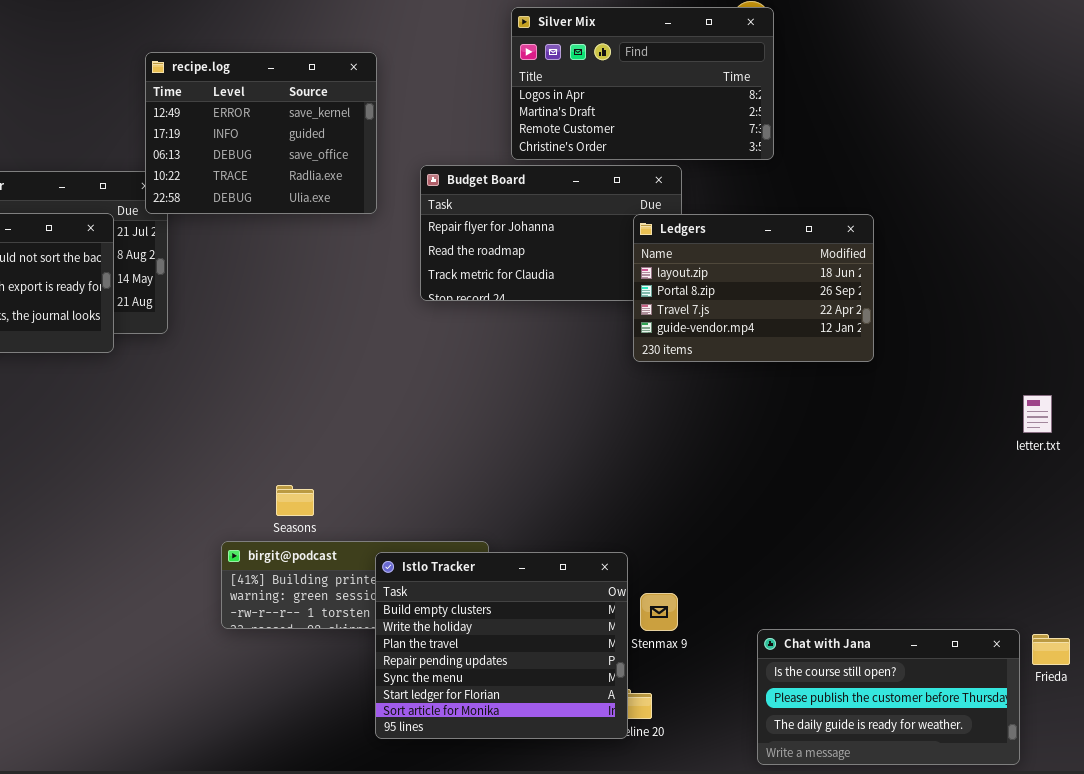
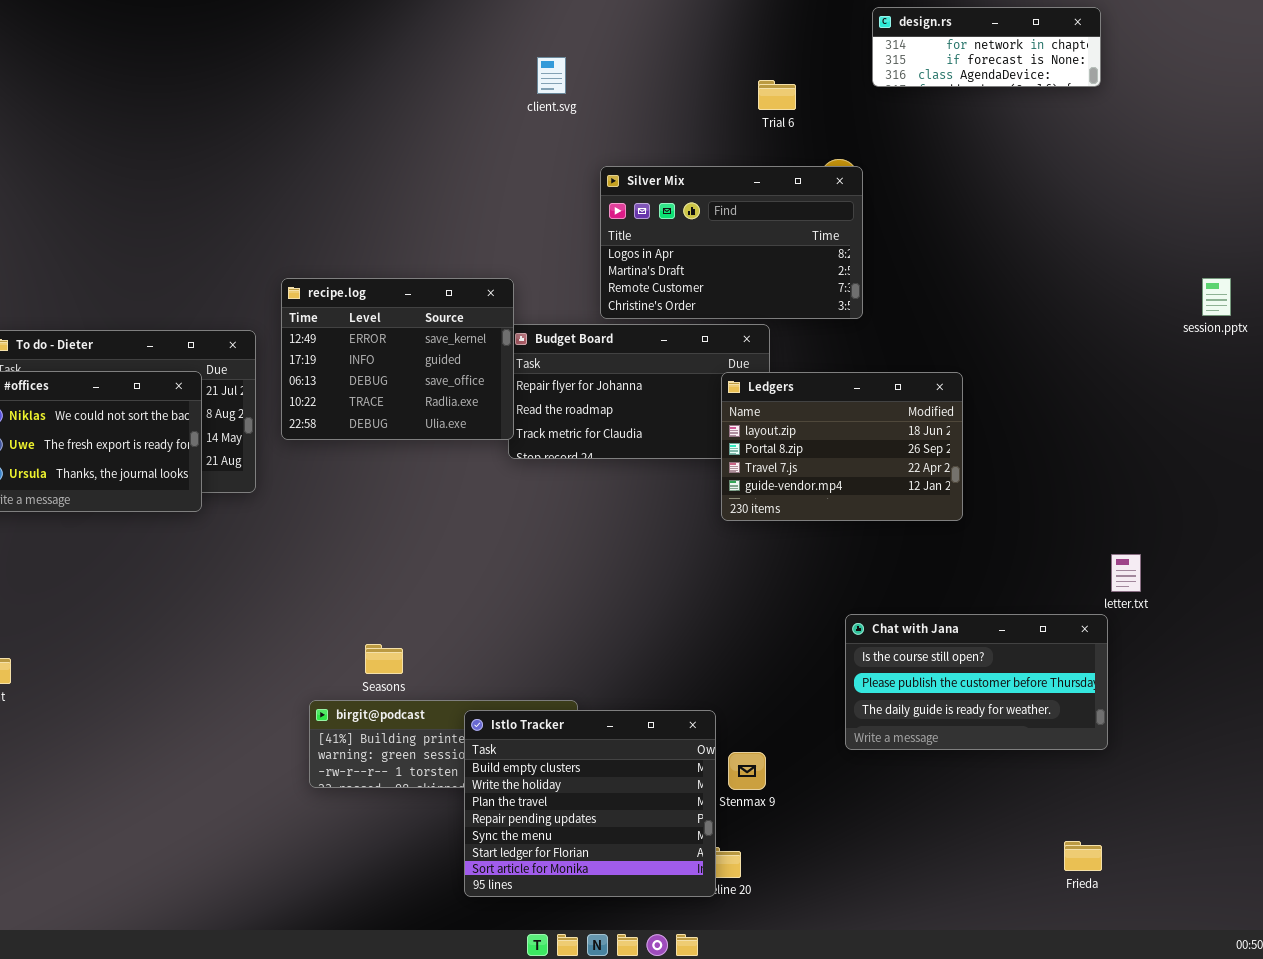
recipe.log: [145,52,377,214] -> [281,278,514,440], moved
Chat with Jana: [757,629,1020,765] -> [845,614,1108,750], moved
Frieda: [1032,634,1070,665] -> [1064,841,1102,871], moved

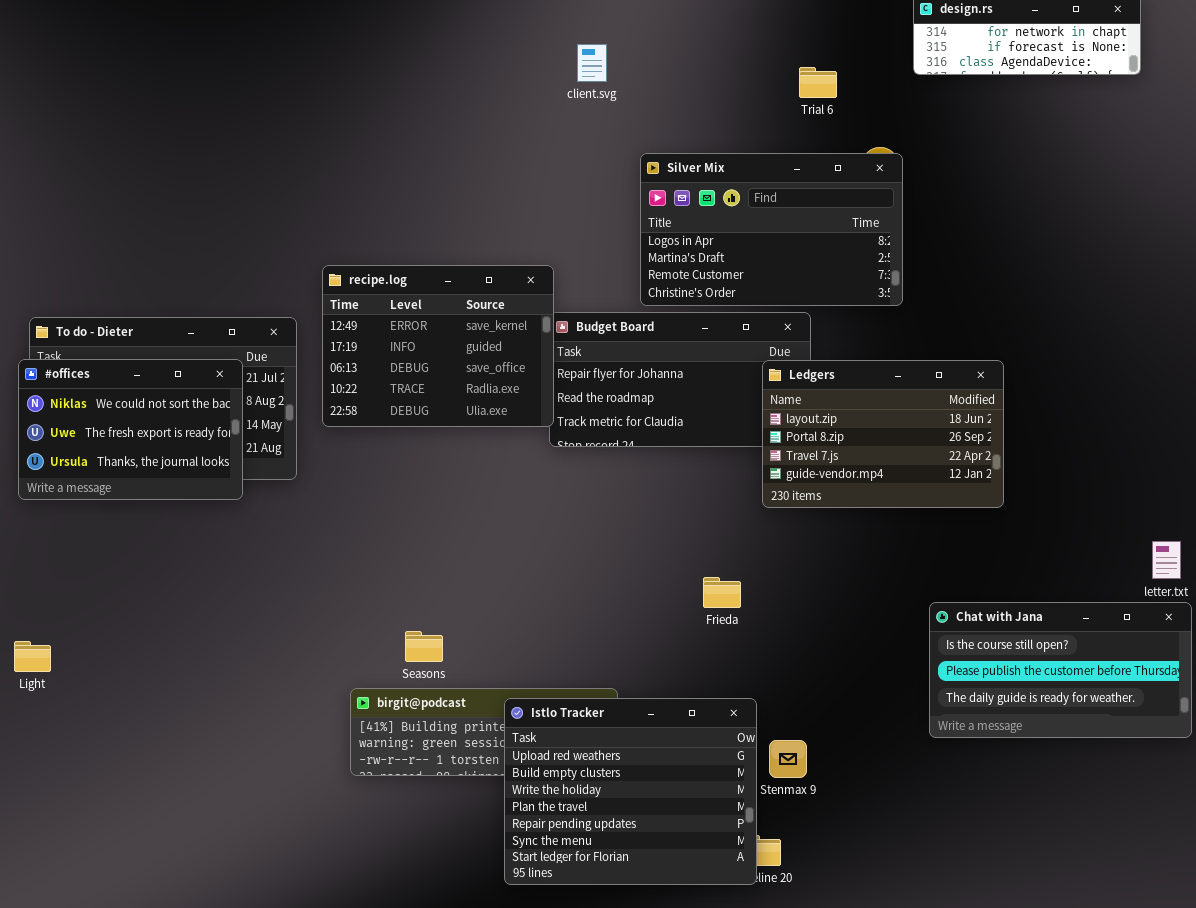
Chat with Jana: [845,614,1108,750] -> [929,602,1192,738], moved
Istlo Tracker: [464,710,716,897] -> [504,698,757,885], scrolled up 1 row
Frieda: [1064,841,1102,871] -> [703,577,741,608], moved

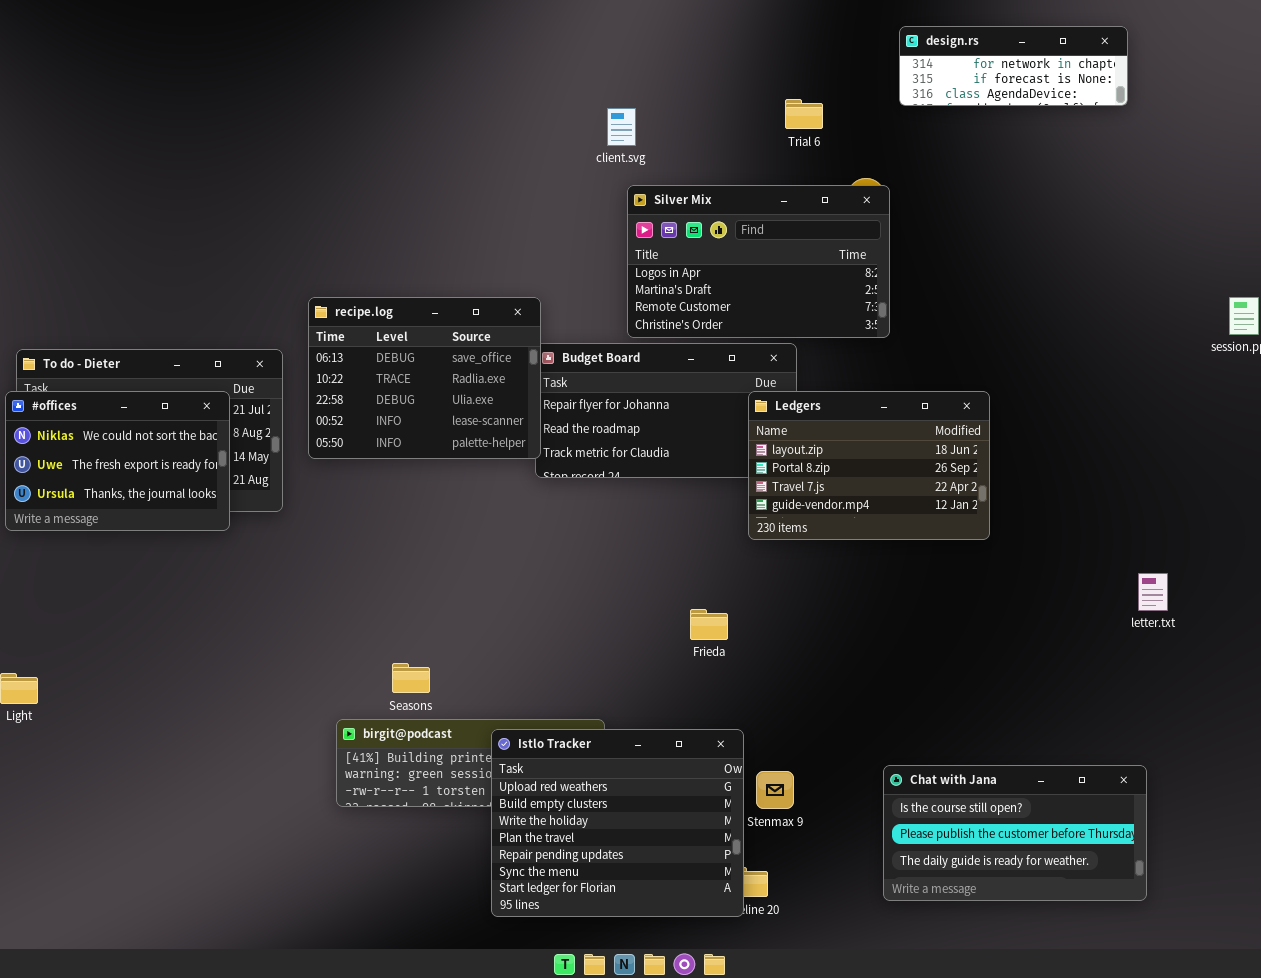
client.svg: [577,44,607,82] -> [607,108,636,146], moved
recipe.log: [322,265,554,427] -> [308,297,541,459], scrolled down 2 rows
Chat with Jana: [929,602,1192,738] -> [883,765,1147,901], moved

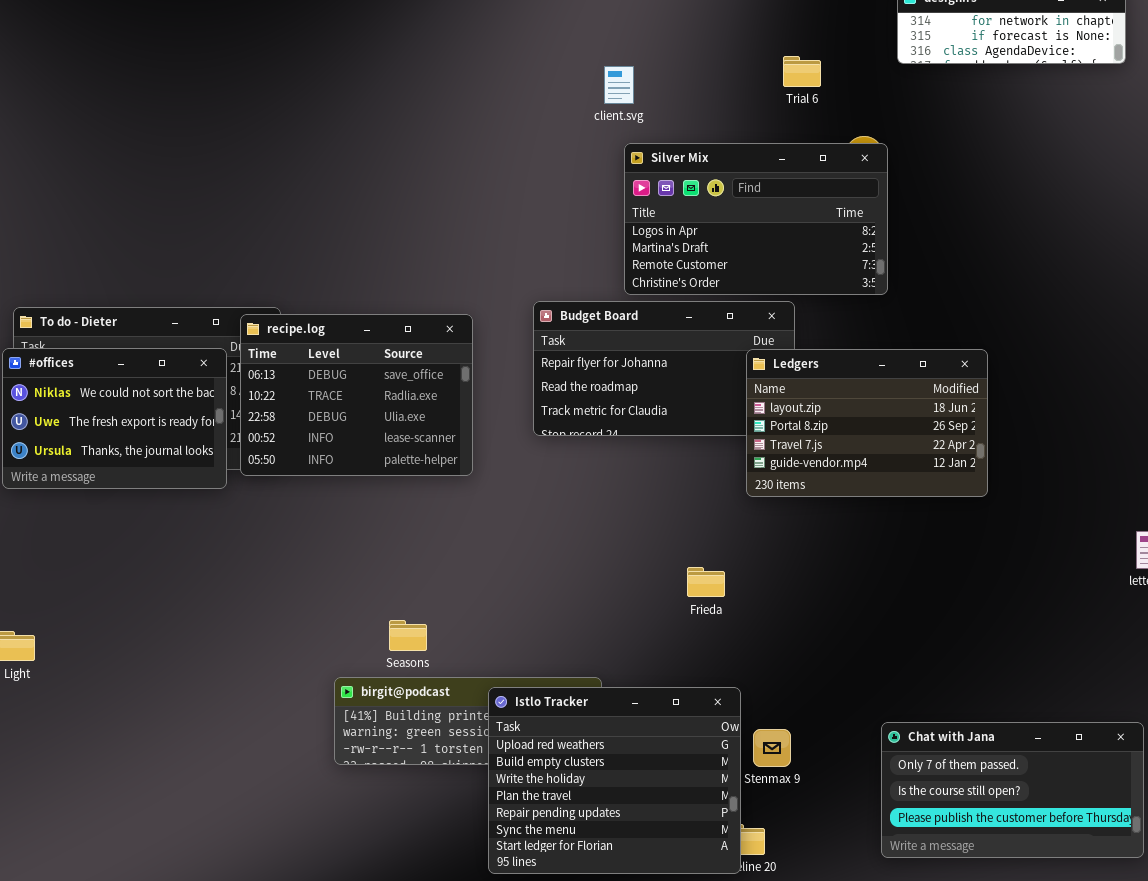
recipe.log: [308,297,541,459] -> [240,314,473,476], moved
Chat with Jana: [883,765,1147,901] -> [881,722,1144,858], scrolled up 1 row

